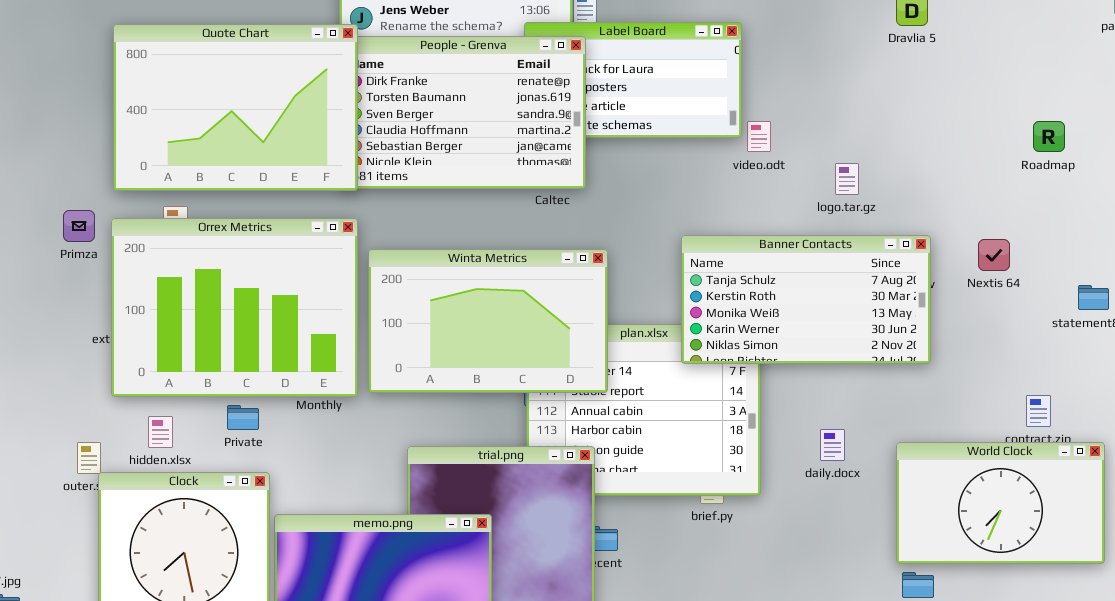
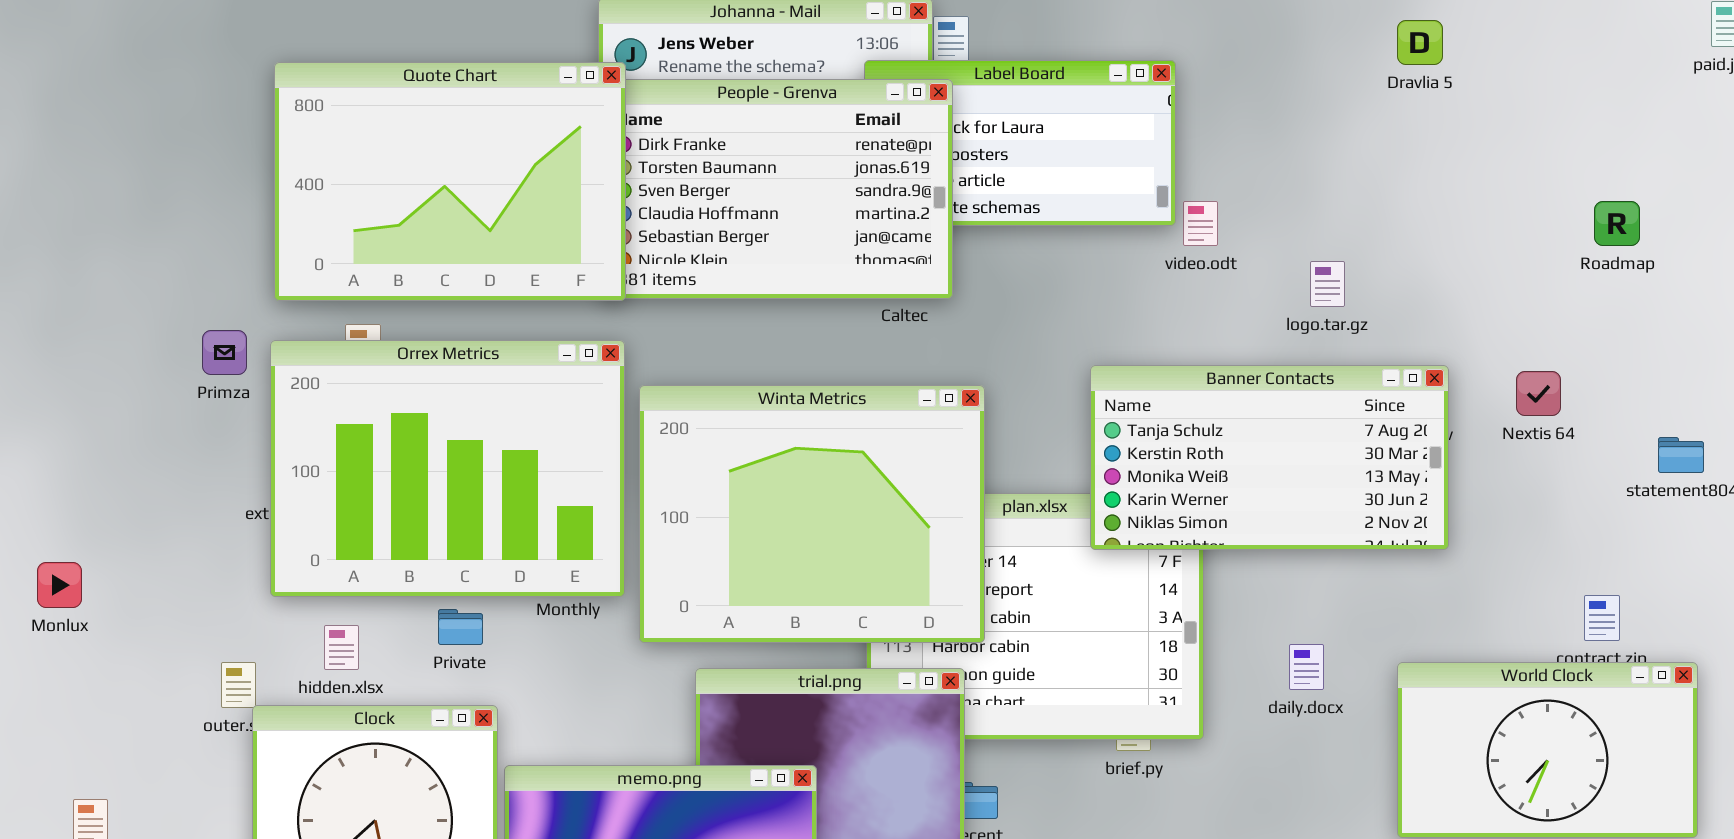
Winta Metrics: [368,249,608,393] -> [639,385,985,643], resized

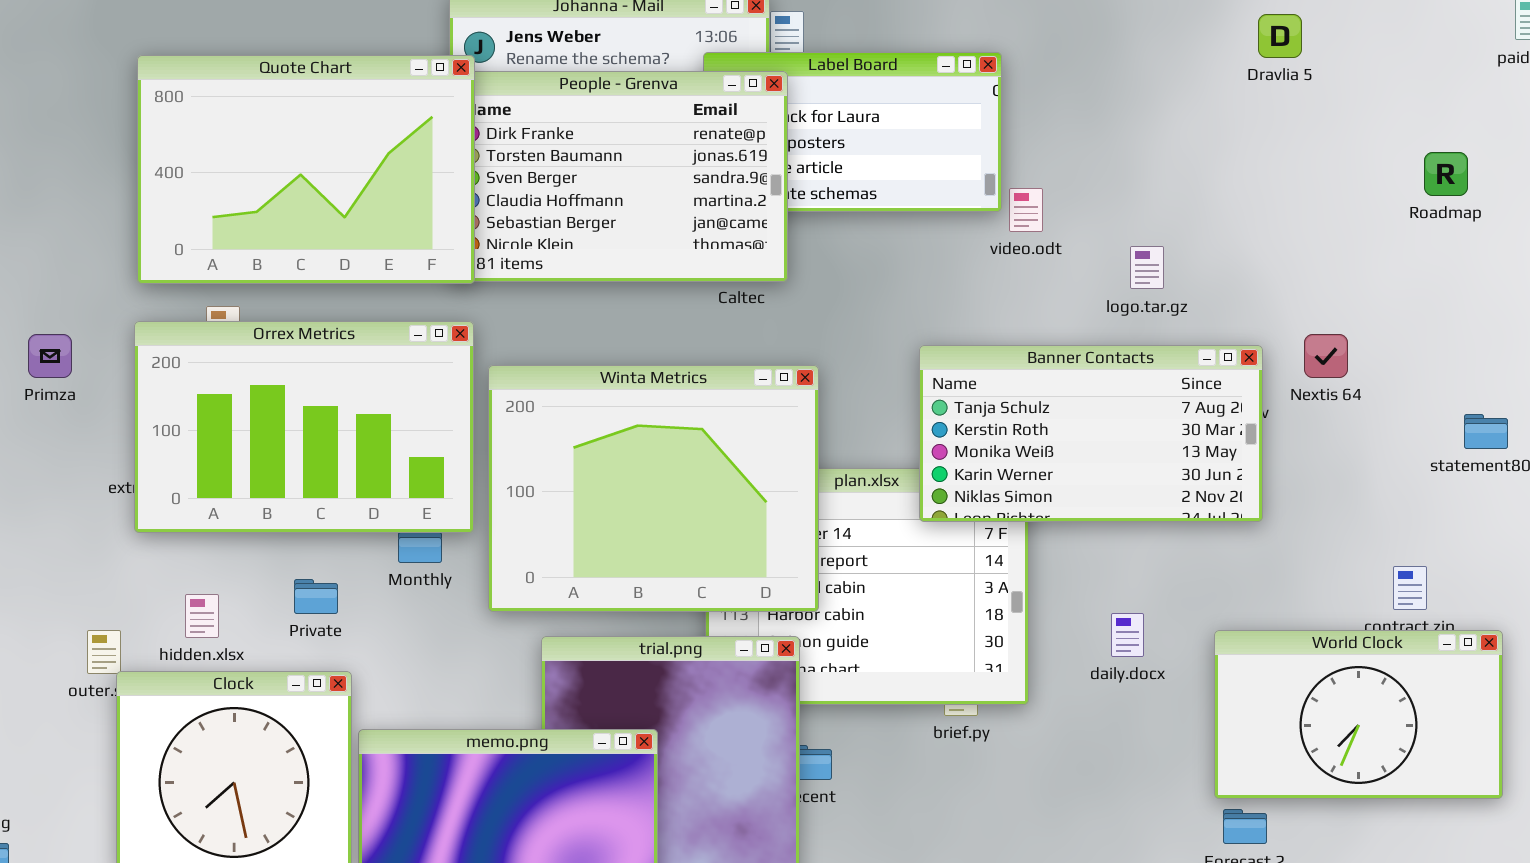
Dravlia 5: [1397,20,1443,65] -> [1258,14,1302,58], moved
Roadmap: [1594,201,1640,246] -> [1424,152,1468,196], moved
Primza: [202,330,247,375] -> [28,334,72,378], moved
Orrex Metrics: [270,340,625,597] -> [134,321,474,533], resized
Nextis 64: [1516,371,1561,416] -> [1304,334,1348,378], moved

